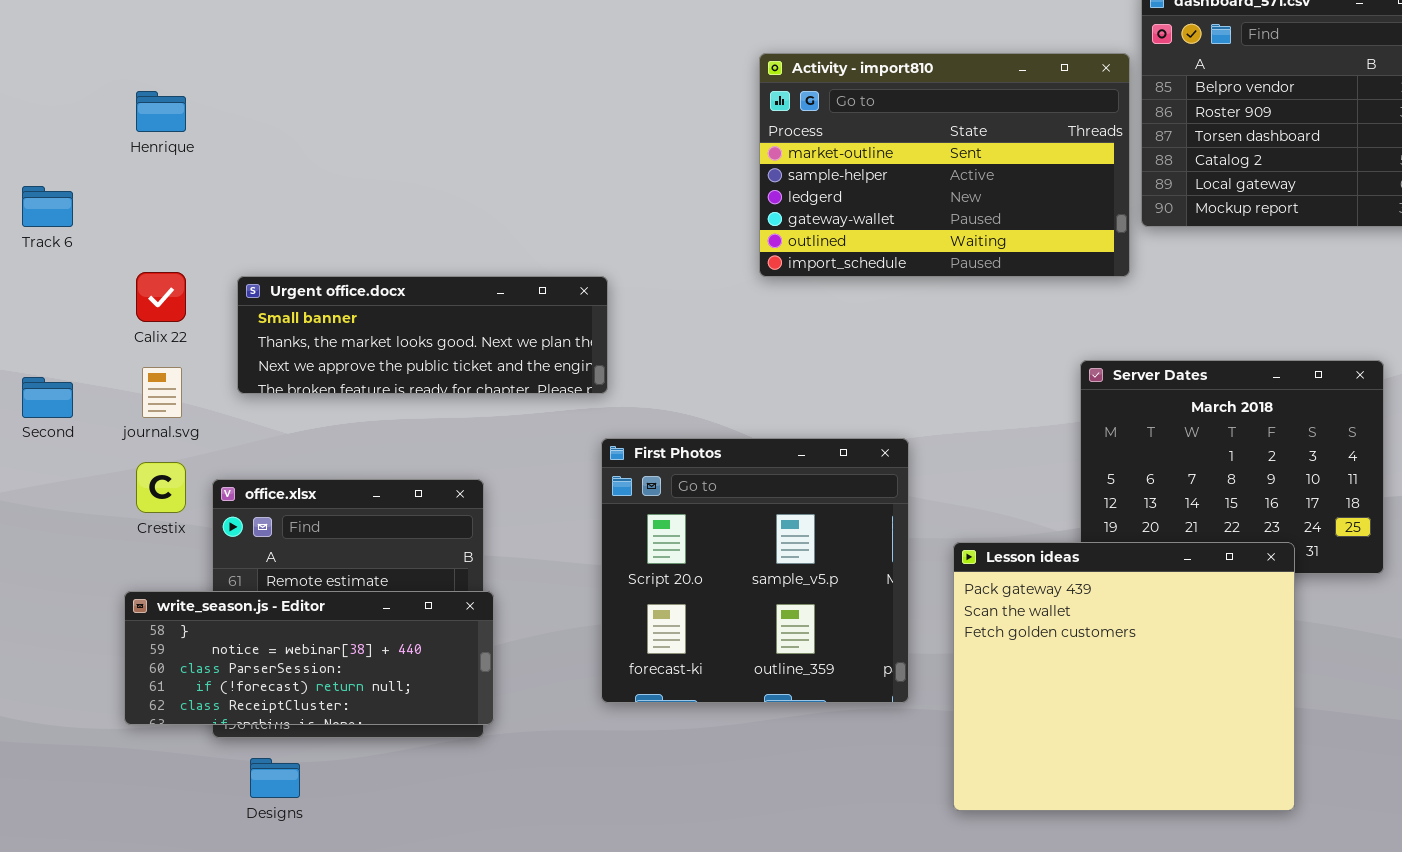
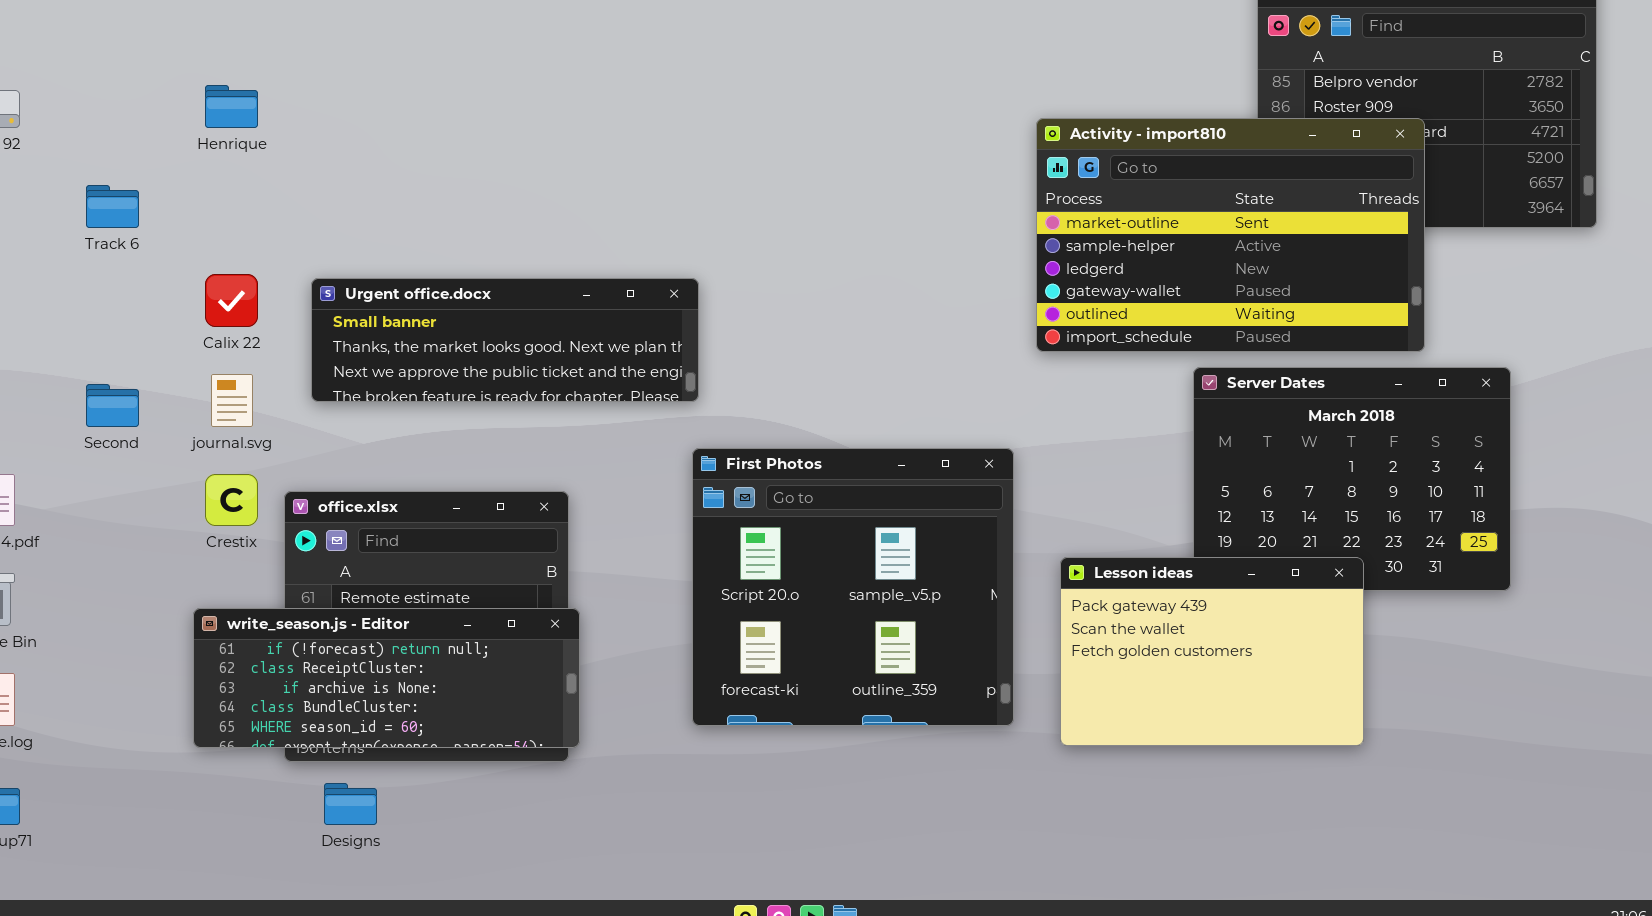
Activity - import810: [759,53,1130,277] -> [1036,118,1425,352], moved
Lesson ideas: [953,542,1295,811] -> [1060,557,1364,746], resized
write_season.js - Editor: [124,591,494,725] -> [193,608,580,748], scrolled down 3 rows

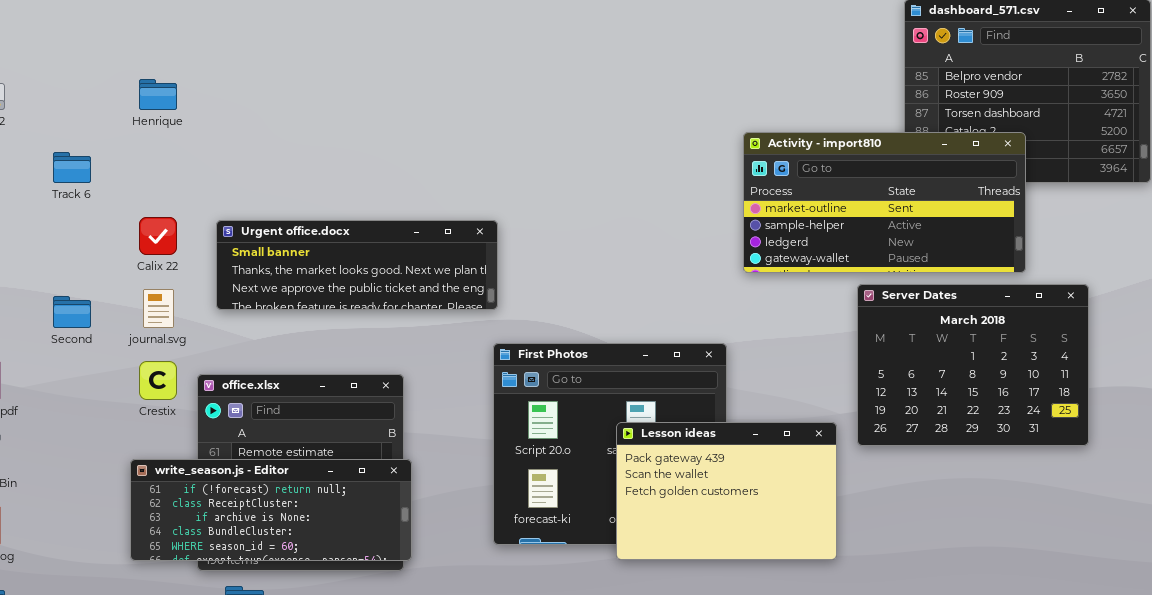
Activity - import810: [1036,118,1425,352] -> [743,132,1026,273], resized
Lesson ideas: [1060,557,1364,746] -> [616,422,837,560], moved

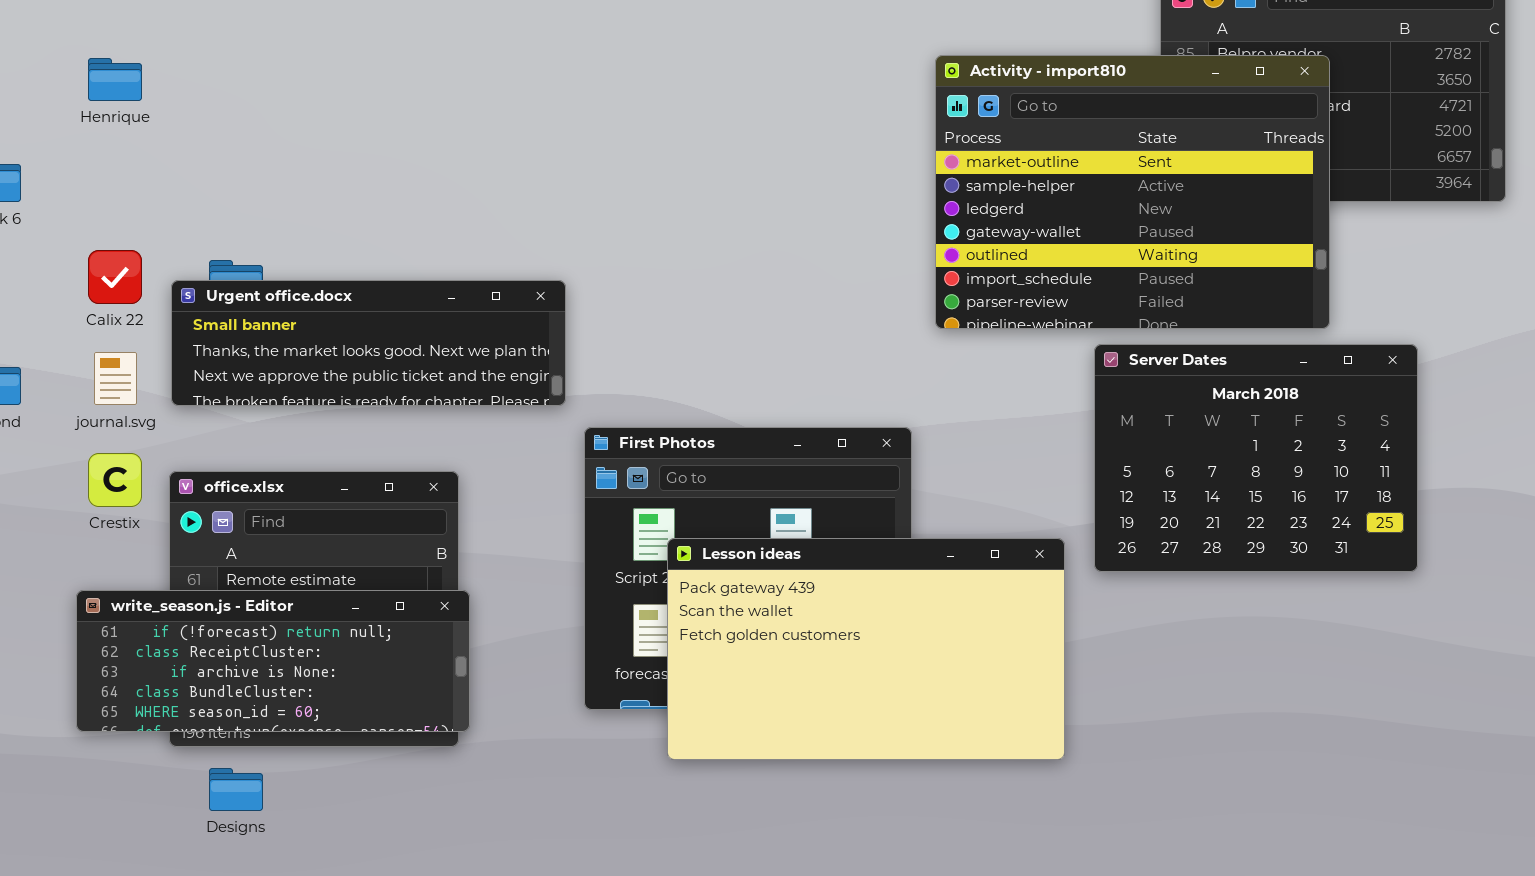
Activity - import810: [743,132,1026,273] -> [935,55,1330,329], resized
Urgent office.docx: [216,220,498,310] -> [171,280,566,406], moved
Lesson ideas: [616,422,837,560] -> [667,538,1065,760], resized

